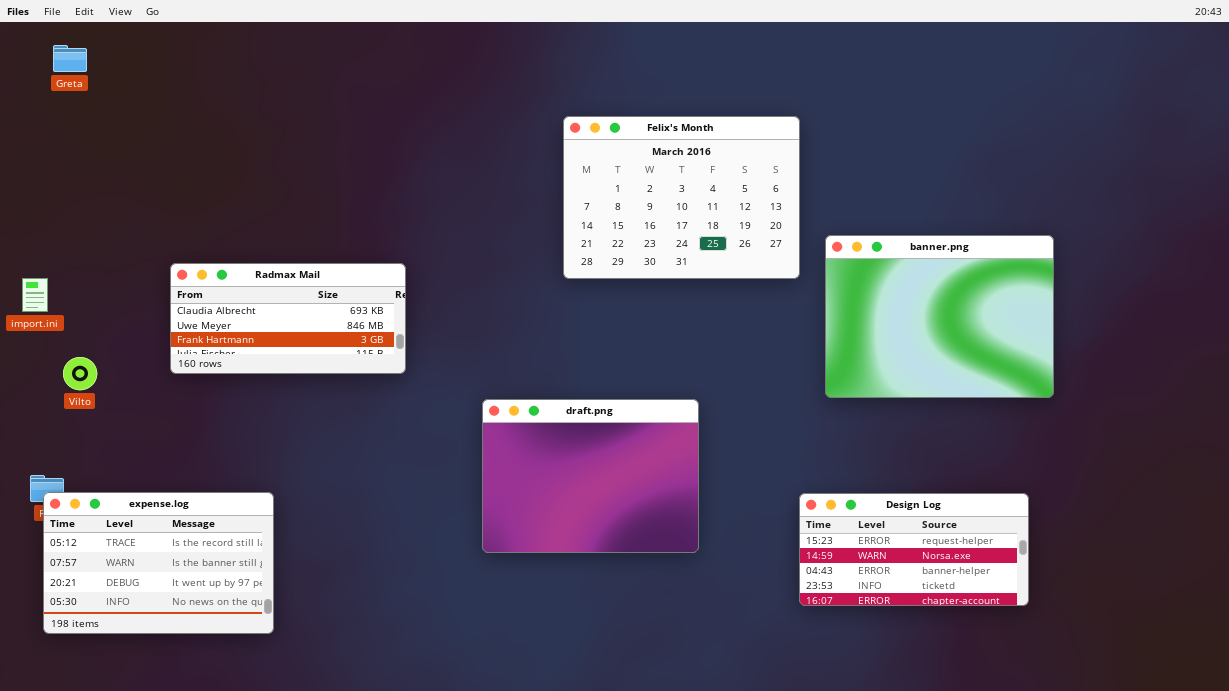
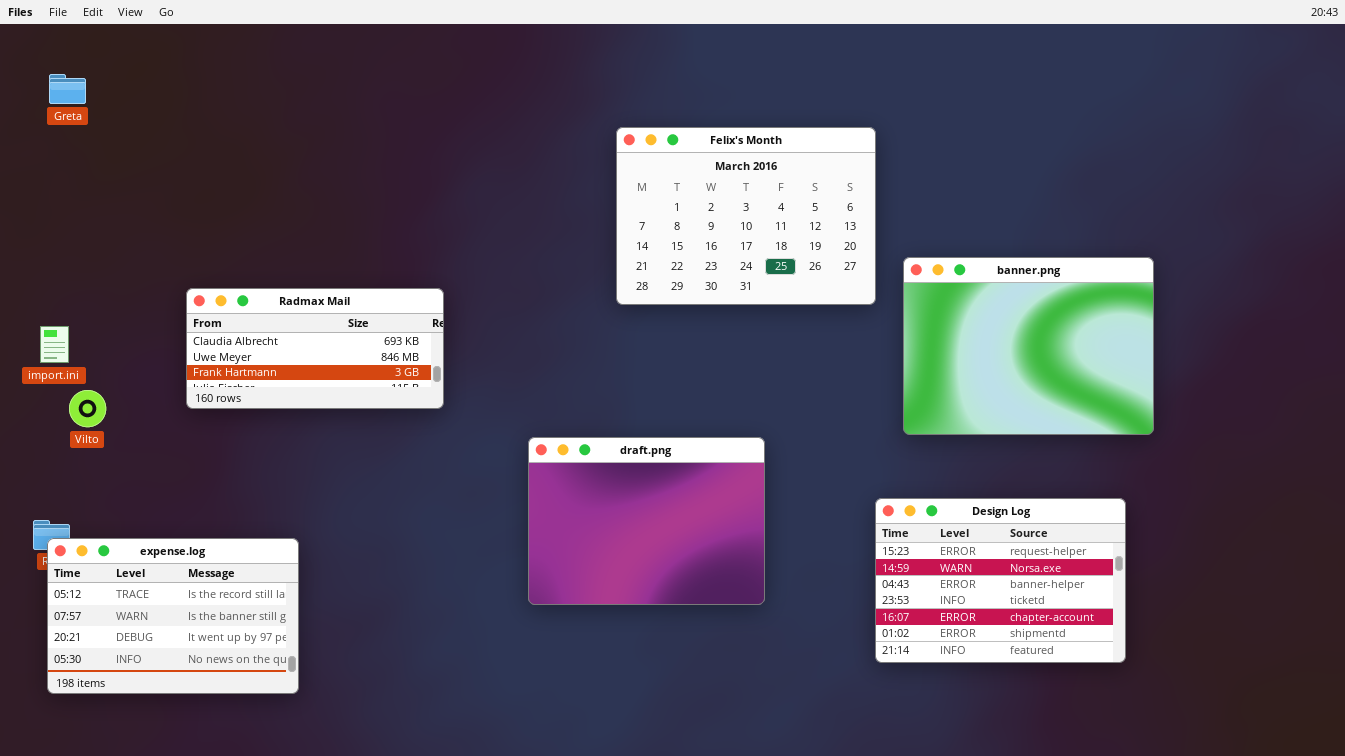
Greta: [53,45,87,72] -> [49,74,86,104], moved
import.ini: [22,278,48,312] -> [40,326,69,363], moved
Design Log: [799,493,1029,606] -> [875,498,1126,663], resized

